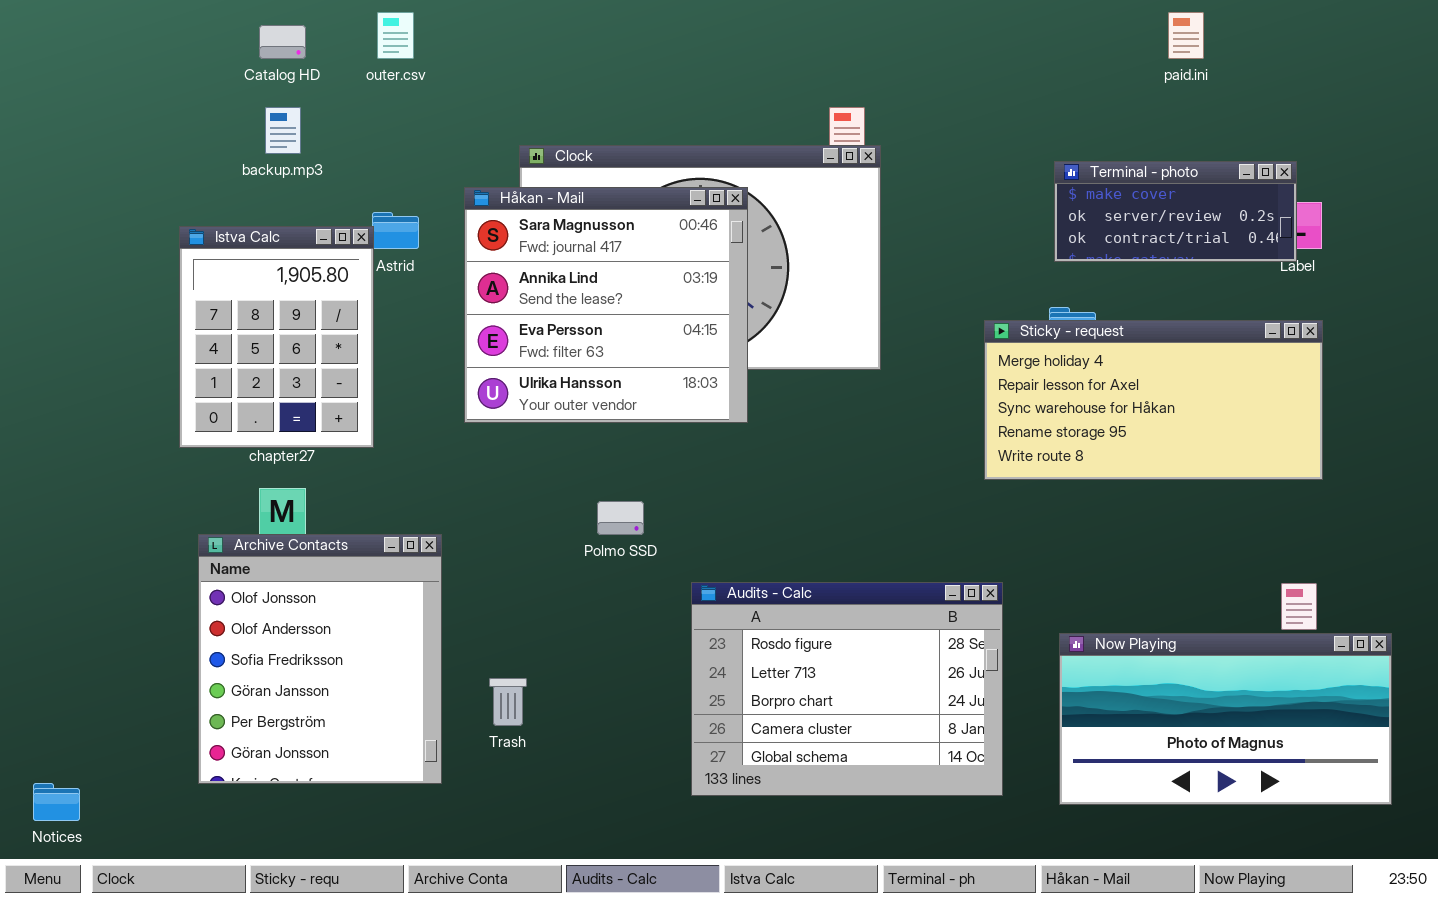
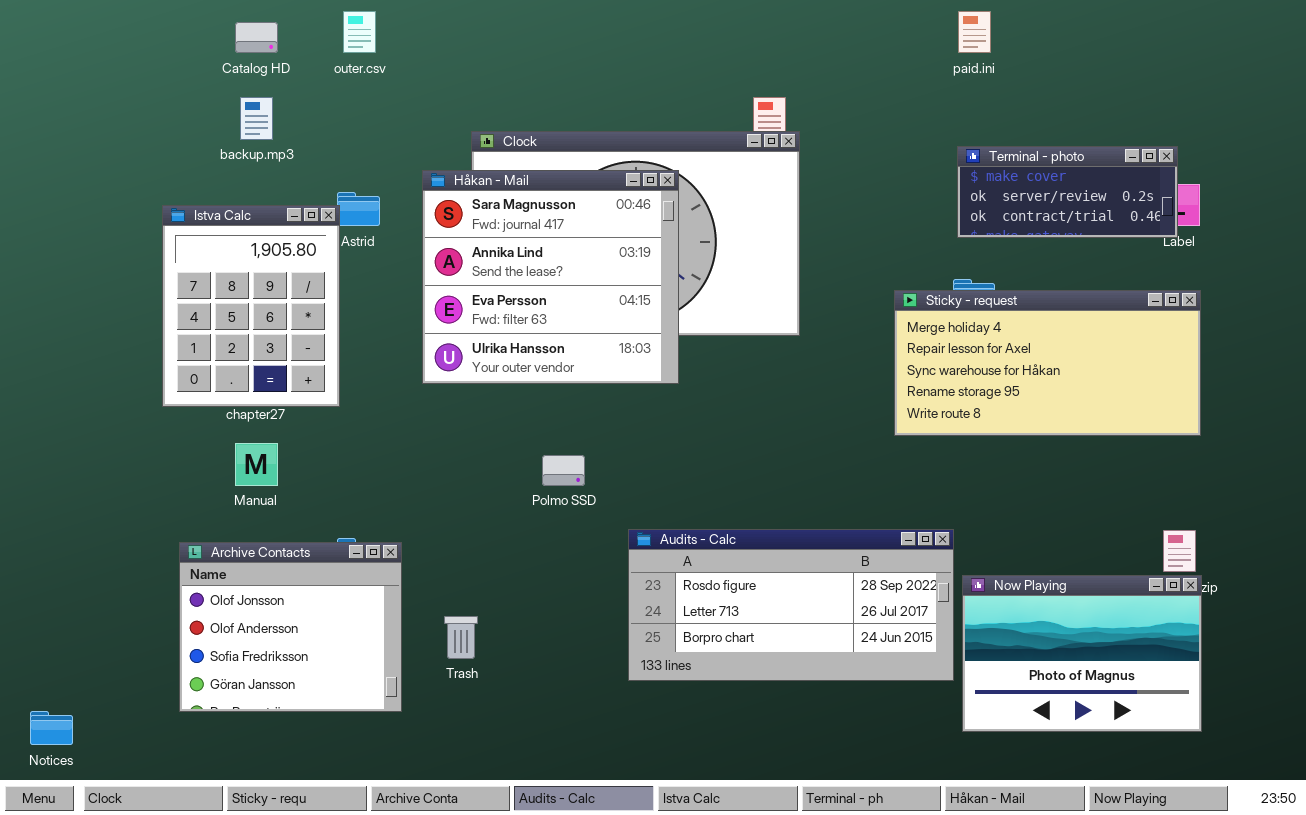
paid.ini: [1168,12,1204,59] -> [958,11,991,53], moved
Archive Contacts: [198,534,442,784] -> [179,542,402,712], resized
Audits - Calc: [691,582,1003,796] -> [628,529,954,681], resized
Now Playing: [1059,633,1392,805] -> [962,575,1202,732], resized

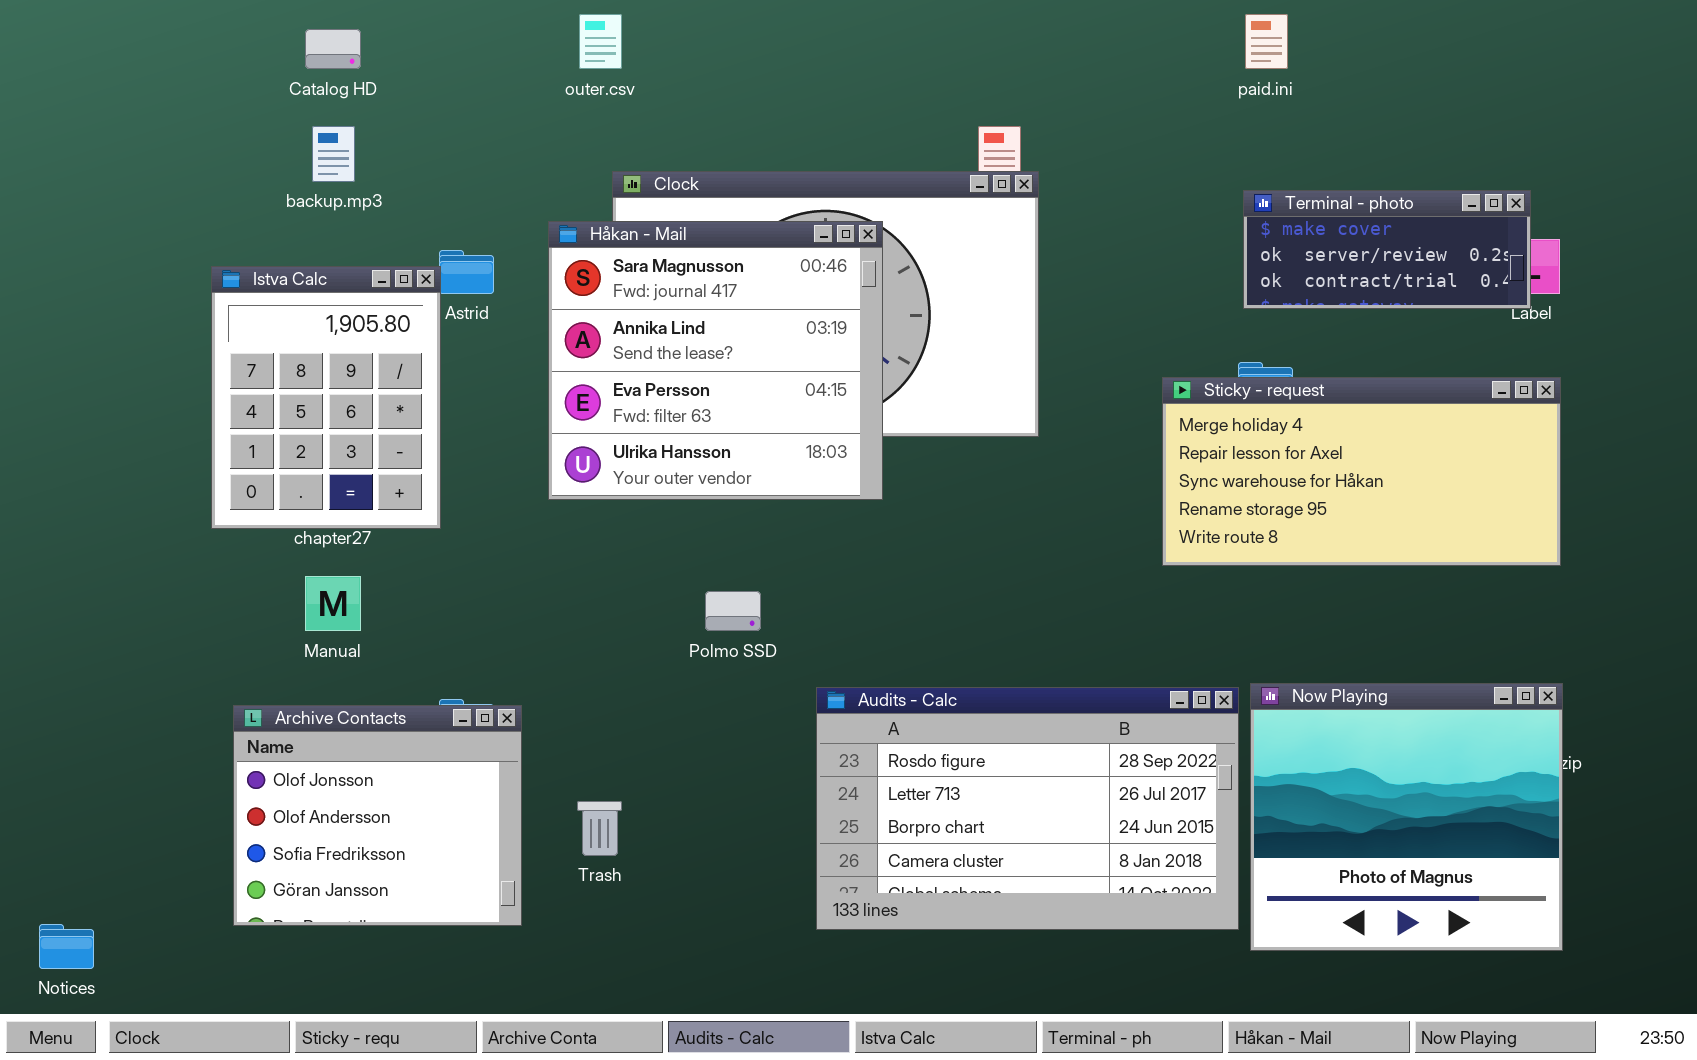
outer.csv: [343,11,376,53] -> [579,14,622,69], moved
Audits - Calc: [628,529,954,681] -> [816,687,1239,930], resized
Now Playing: [962,575,1202,732] -> [1250,683,1563,951], resized

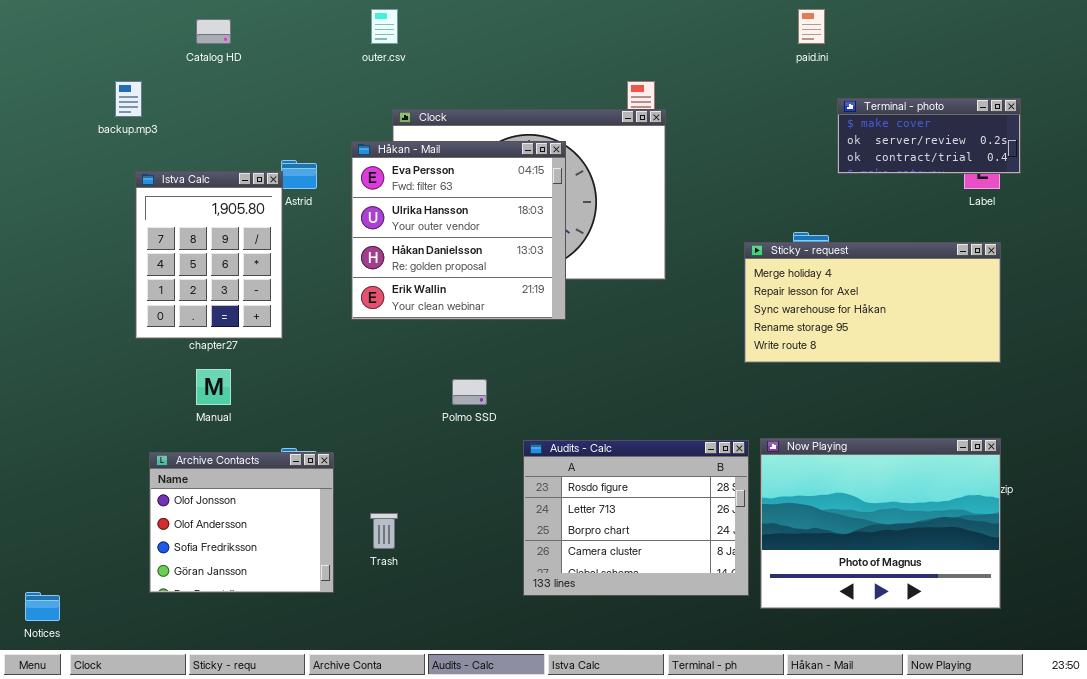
backup.mp3: [312,126,355,182] -> [115,81,142,117], moved
Terminal - photo: [1243,190,1531,309] -> [837,98,1021,174], moved
Håkan - Mail: [548,221,883,500] -> [351,141,566,320], scrolled down 2 rows
Now Playing: [1250,683,1563,951] -> [760,438,1001,609], resized
Audits - Calc: [816,687,1239,930] -> [523,440,749,596], resized

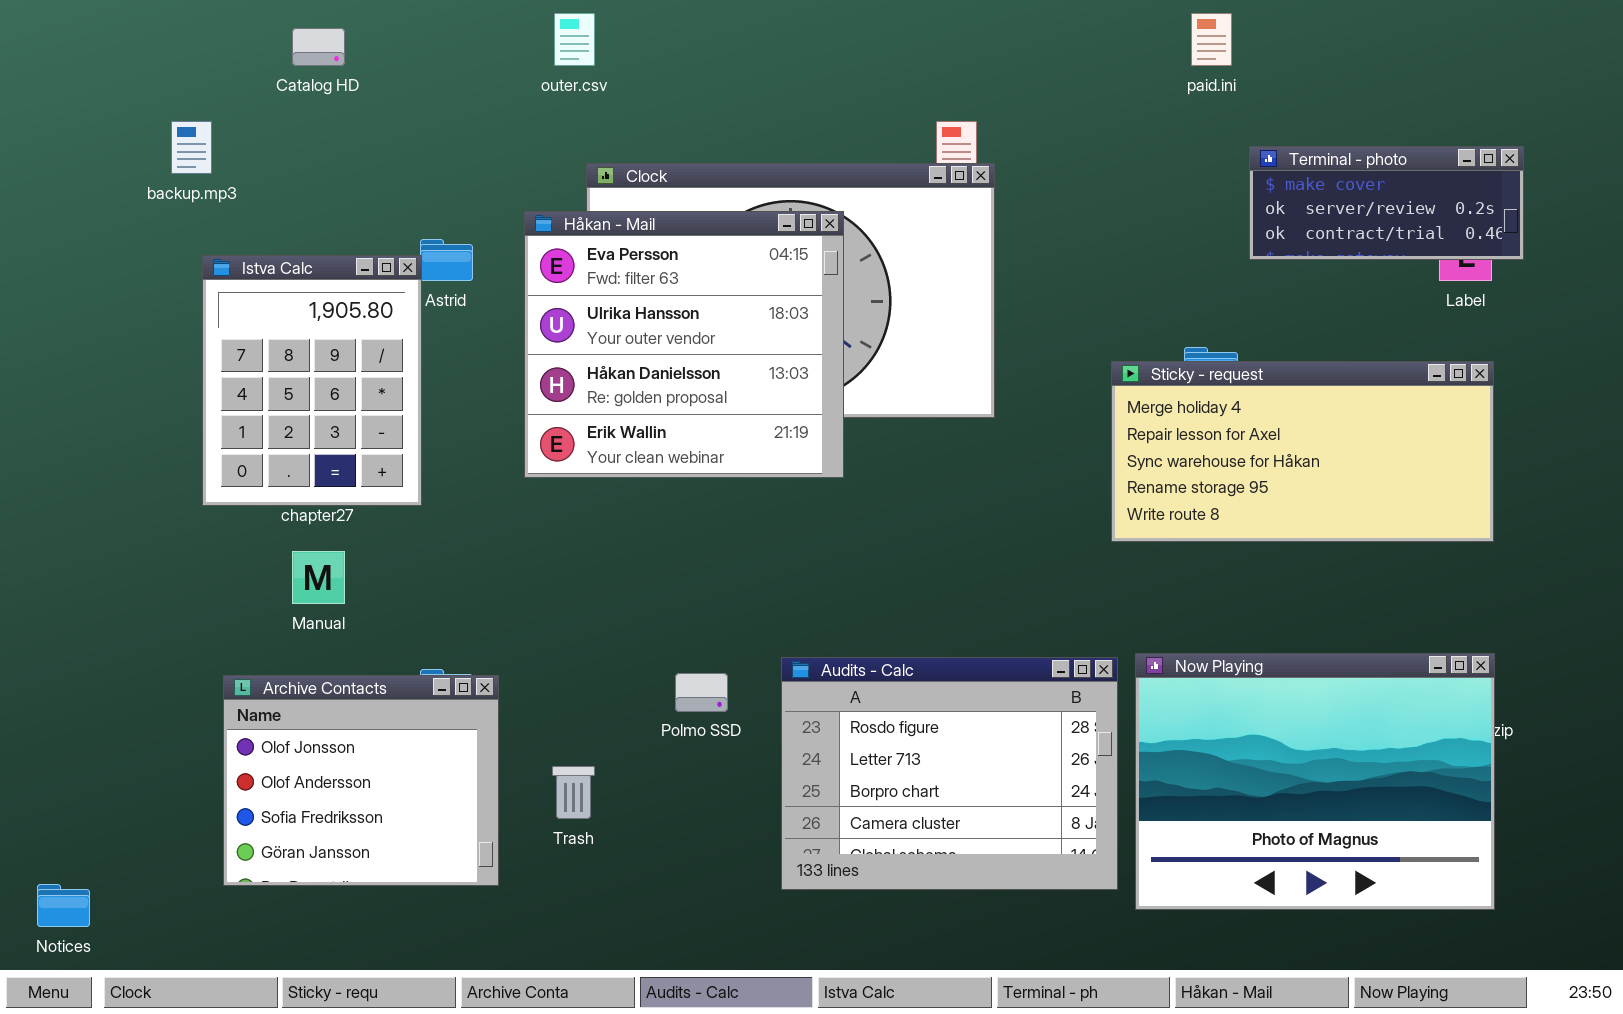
Polmo SSD: [452,379,487,405] -> [675,673,728,712], moved

